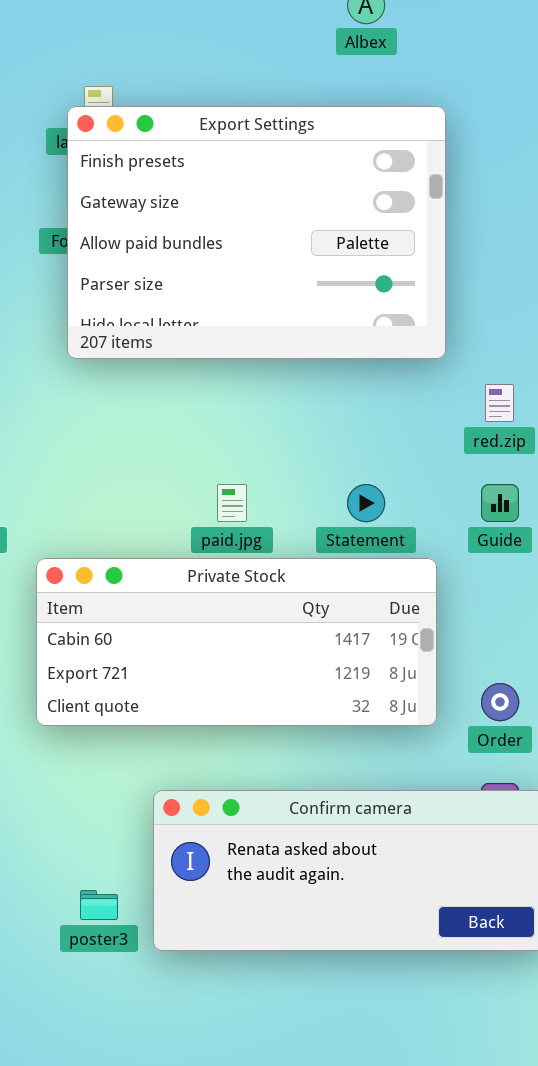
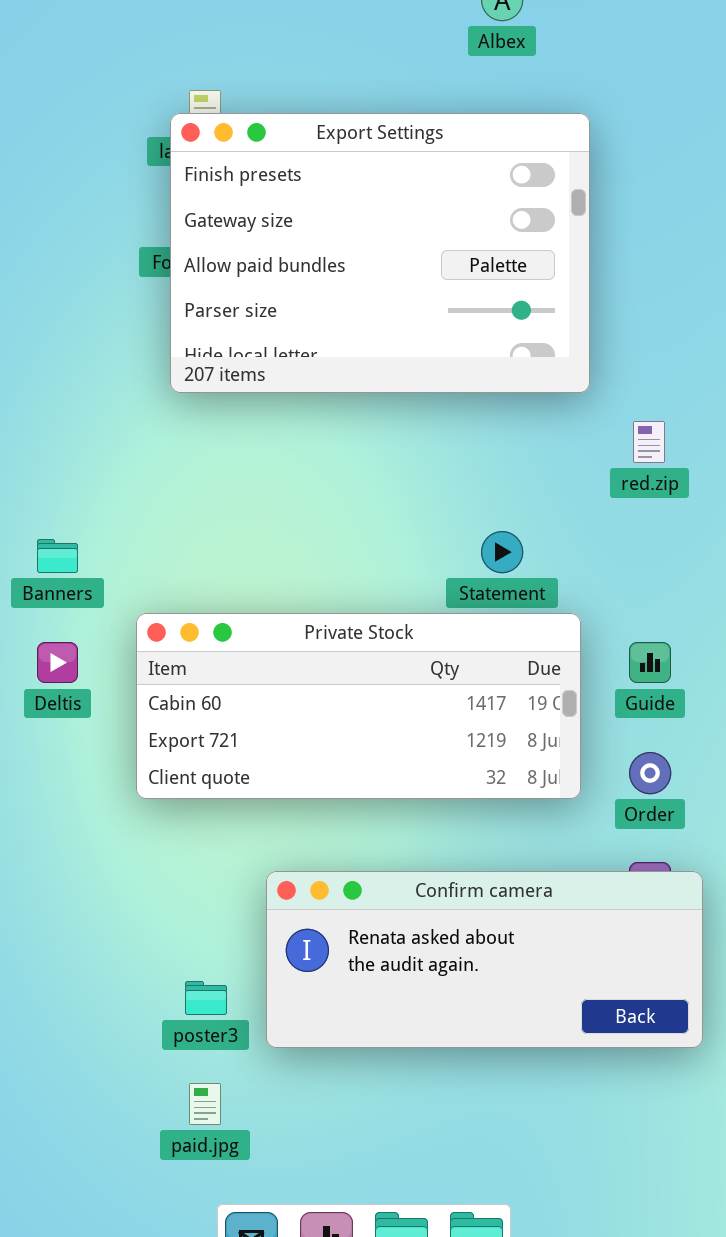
paid.jpg: [217,484,247,522] -> [189,1083,221,1125], moved
Guide: [481,484,519,522] -> [629,642,671,683], moved

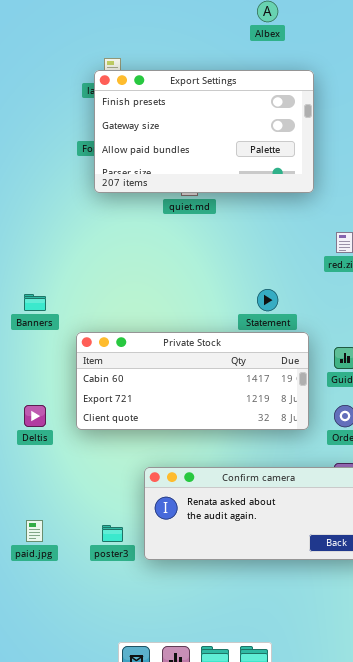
Export Settings: [170,113,590,393] -> [94,70,314,193], resized
Deltis: [37,642,78,683] -> [24,405,46,427], moved
paid.jpg: [189,1083,221,1125] -> [26,520,43,542], moved

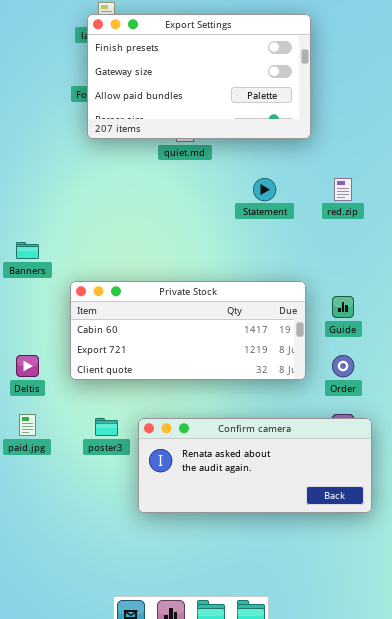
Statement: [257,289,278,311] -> [253,178,276,201], moved
paid.jpg: [26,520,43,542] -> [19,414,36,436], moved
poster3: [102,525,123,542] -> [95,418,118,436], moved

